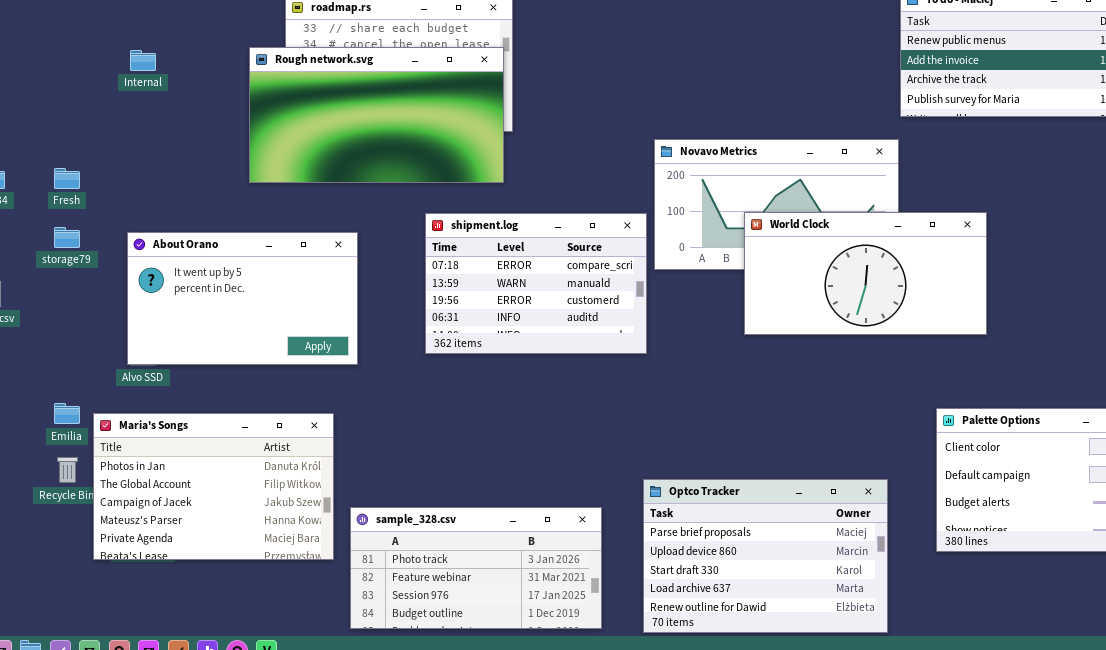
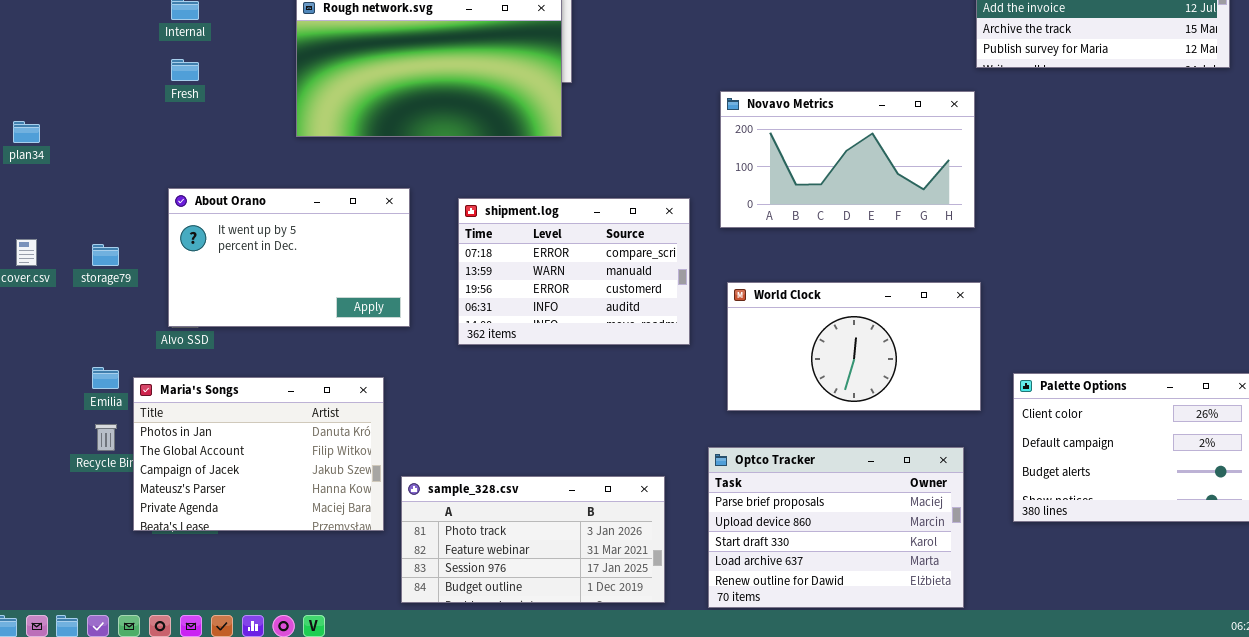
Fresh: [54,168,80,189] -> [171,59,199,81], moved
World Clock: [744,212,987,335] -> [727,282,981,411], moved
shipment.log: [425,213,647,354] -> [458,198,690,345], moved
storage79: [54,227,80,248] -> [92,244,119,266], moved

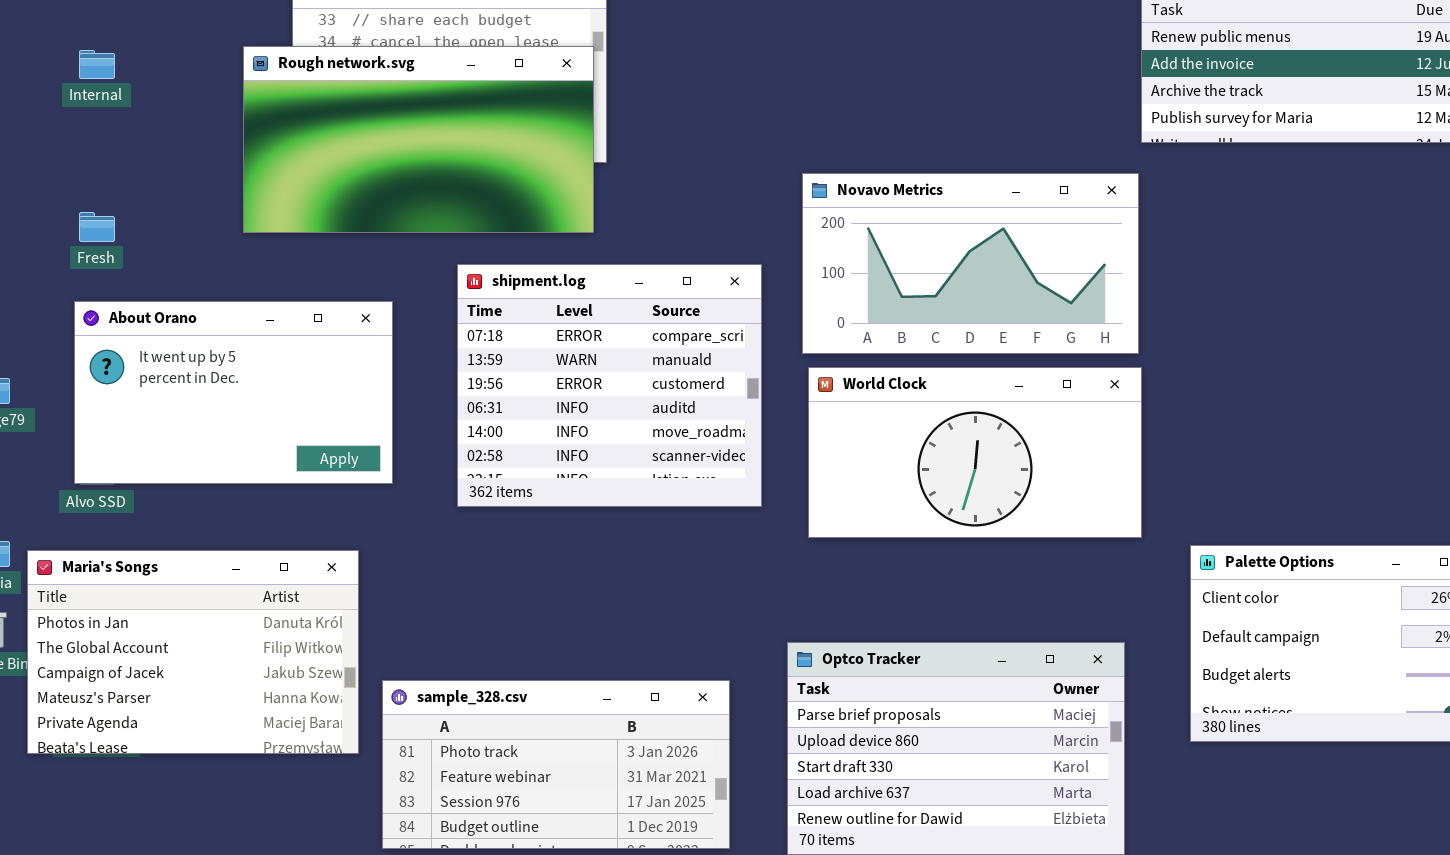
Fresh: [171,59,199,81] -> [79,212,115,242], moved
shipment.log: [458,198,690,345] -> [457,264,762,507], resized
World Clock: [727,282,981,411] -> [808,367,1142,538], moved

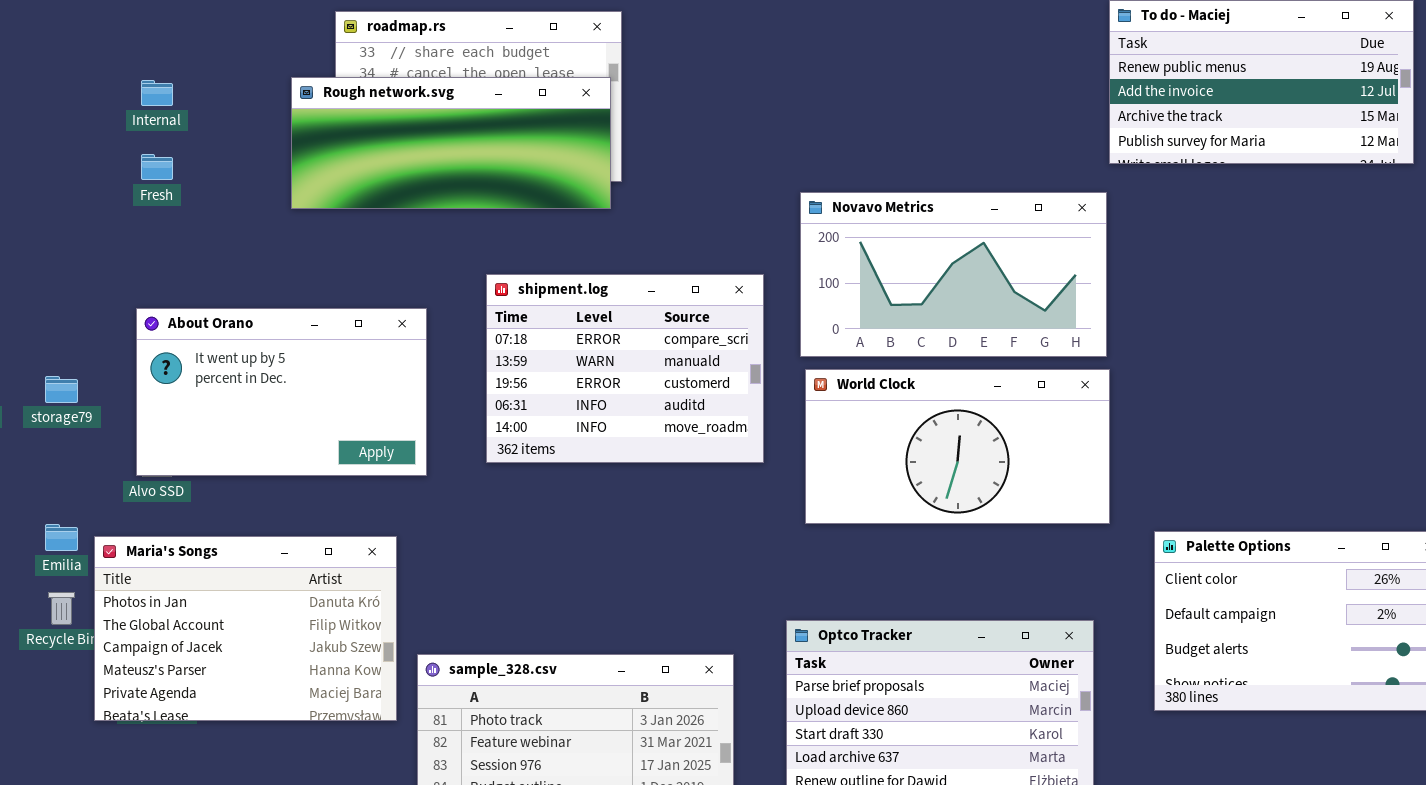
Rough network.svg: [243,46,594,233] -> [291,77,611,209], resized
Fresh: [79,212,115,242] -> [141,154,173,180], moved
shipment.log: [457,264,762,507] -> [486,274,764,463], resized

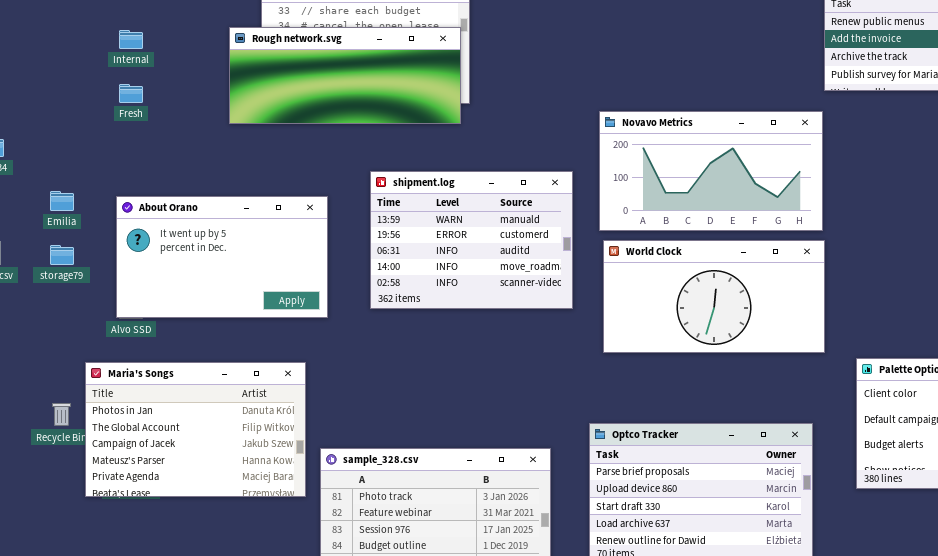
shipment.log: [486,274,764,463] -> [370,171,573,309], scrolled down 1 row
Emilia: [45,524,78,551] -> [50,191,74,211], moved

